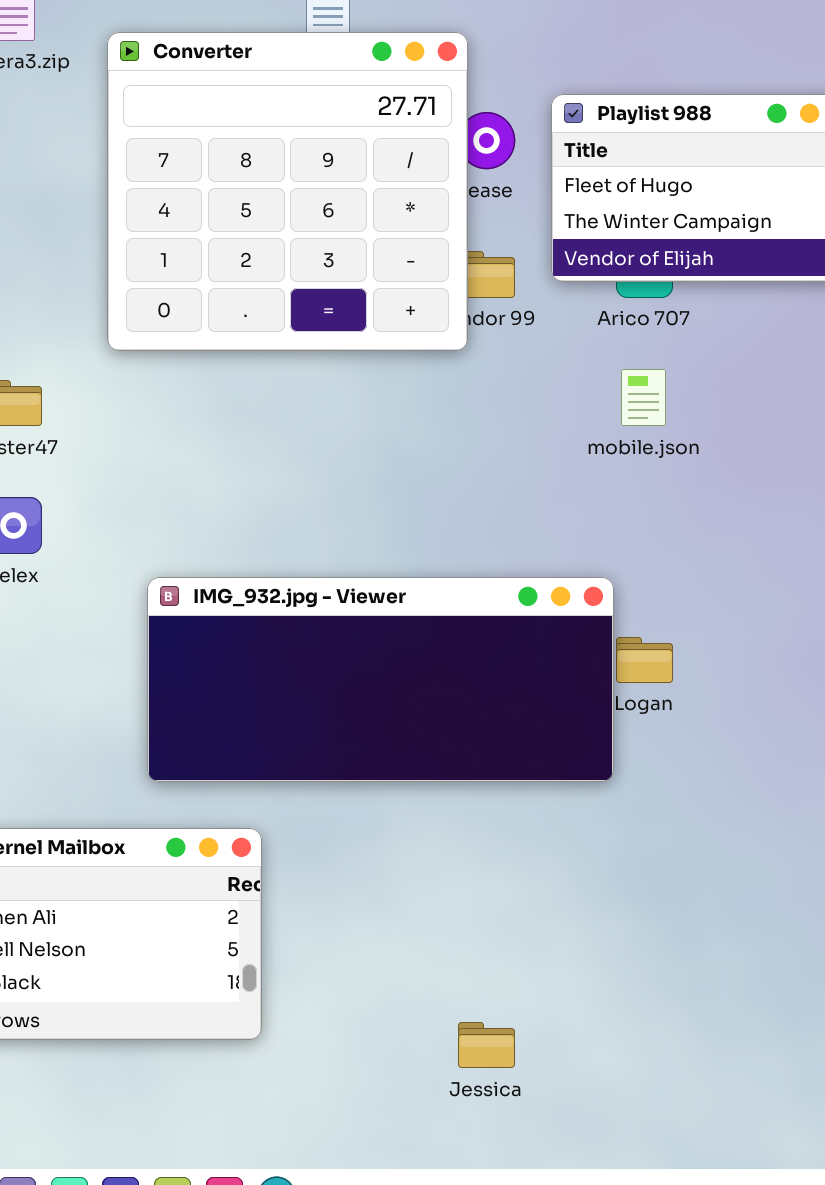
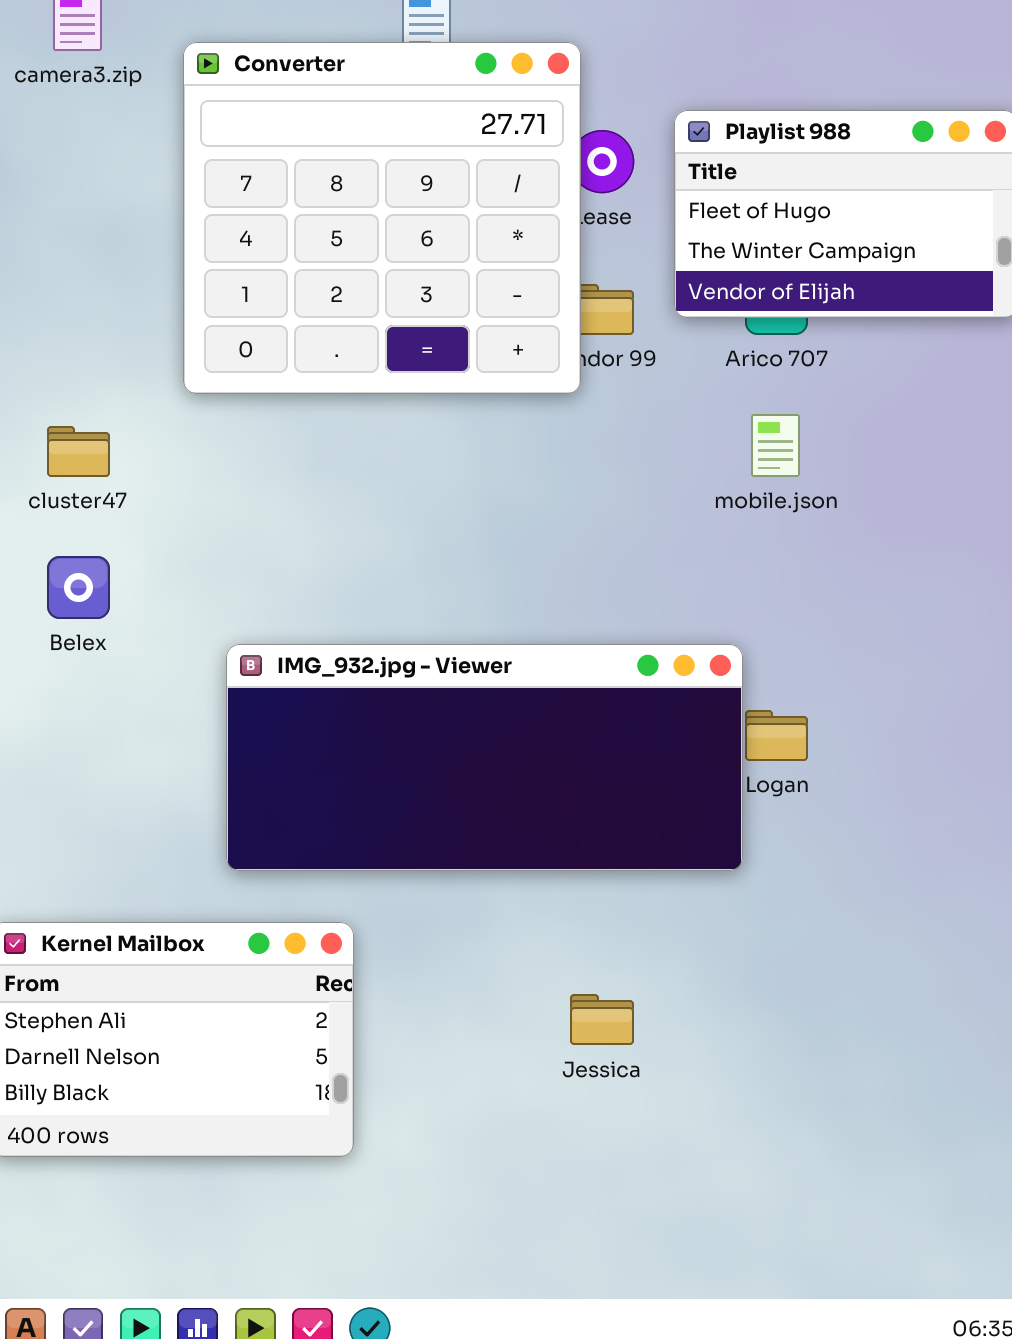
Jessica: [458,1022,515,1068] -> [570,994,634,1045], moved

